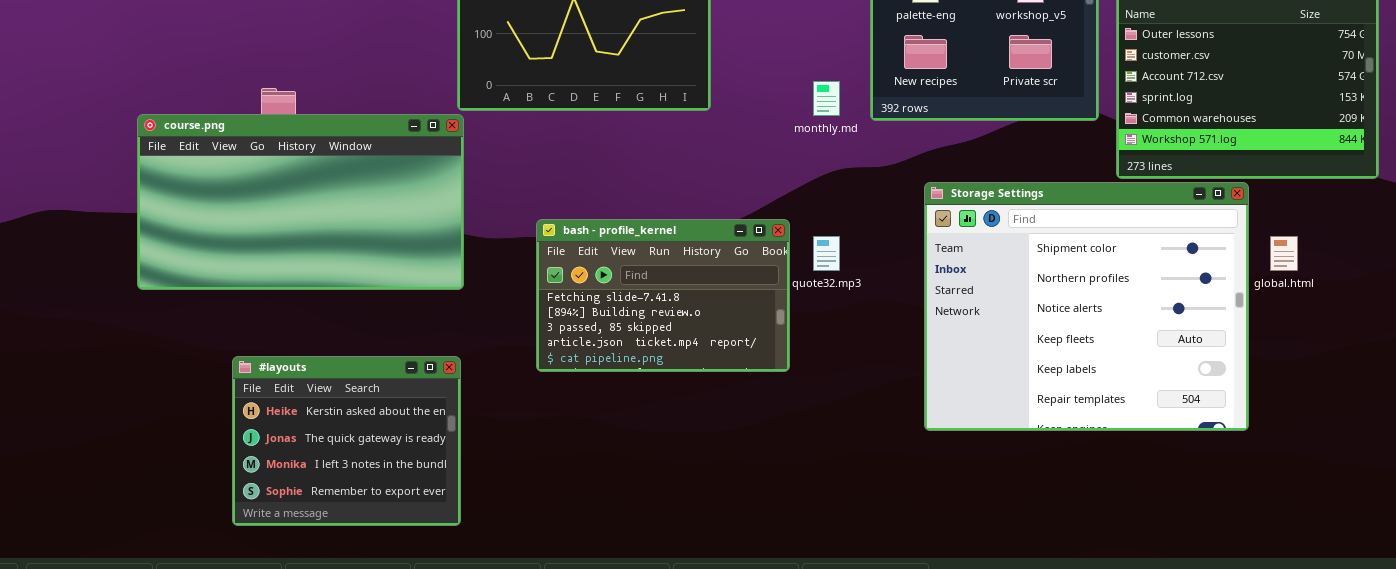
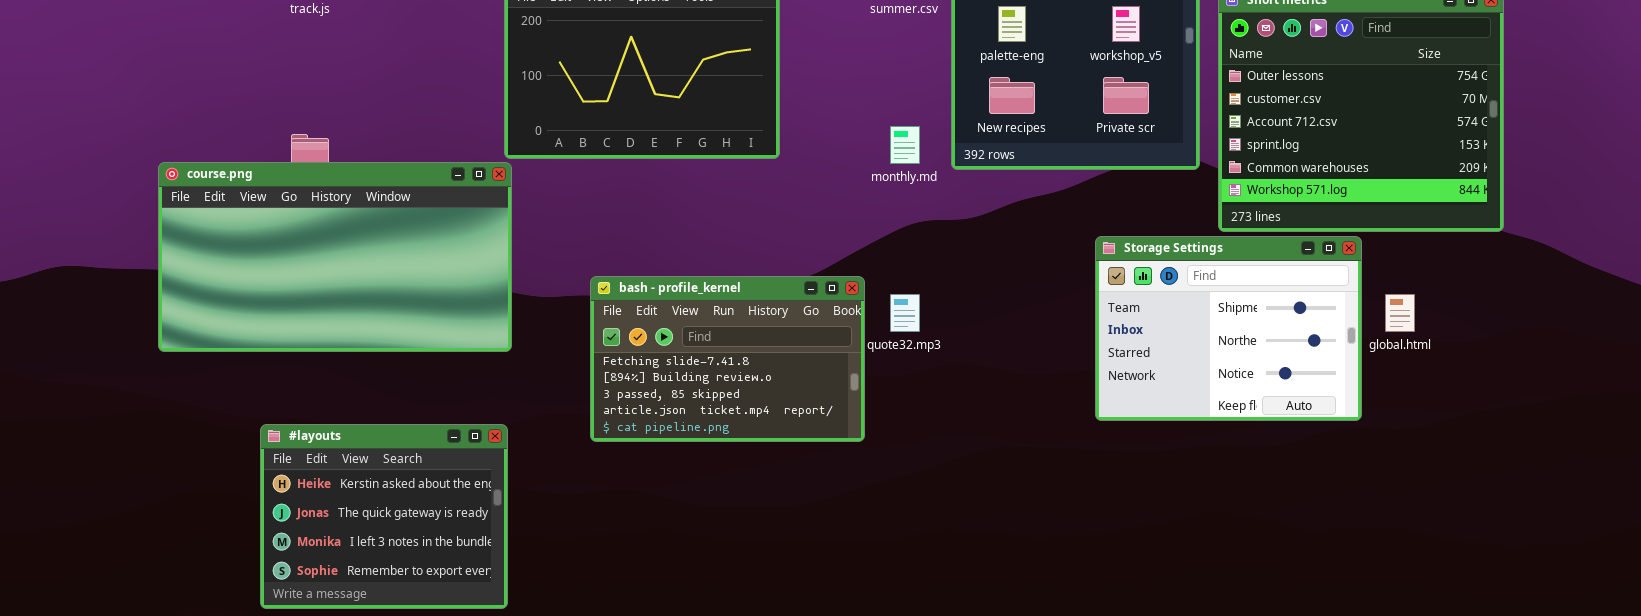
Storage Settings: [924,182,1249,431] -> [1095,236,1362,421], resized

